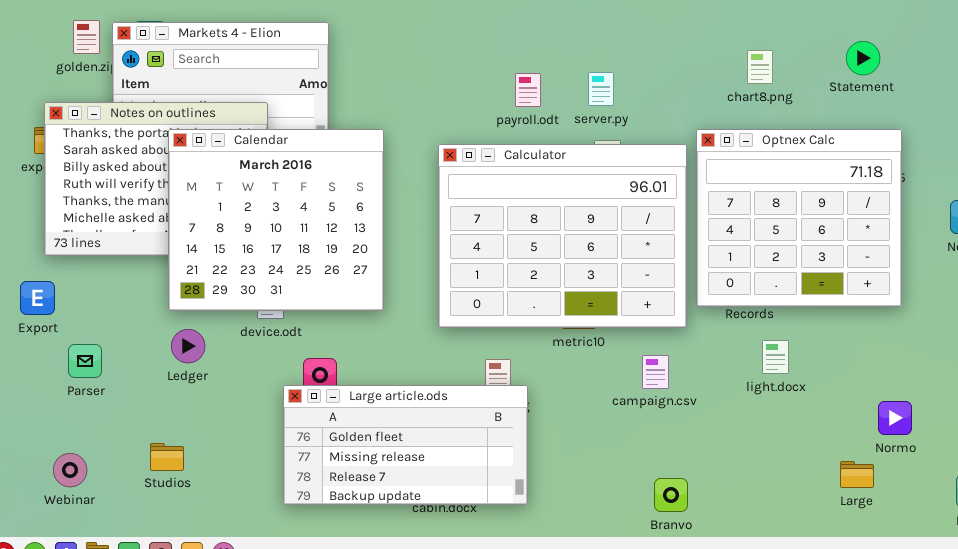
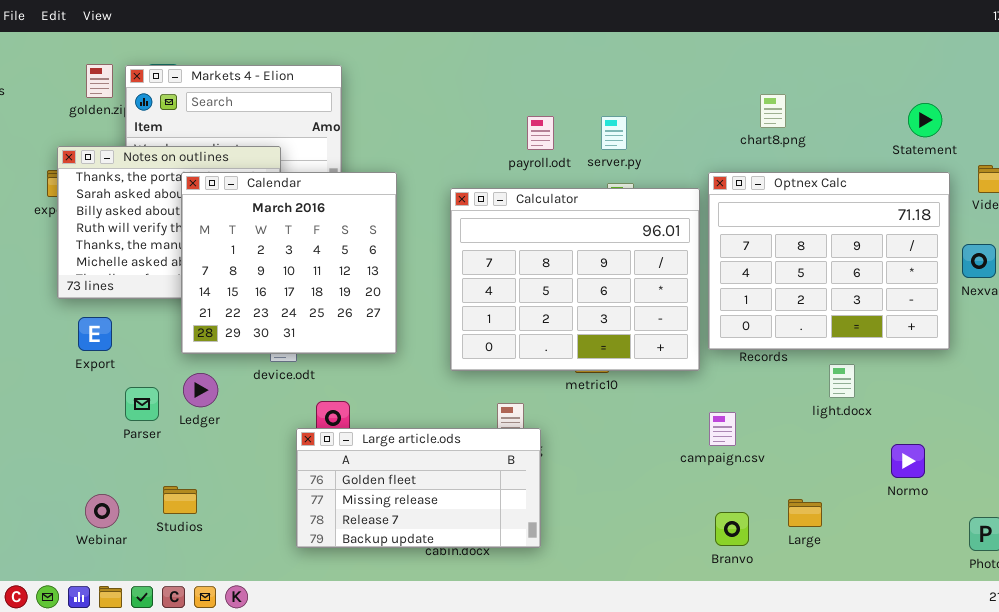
Statement: [846,41,880,75] -> [908,103,942,137], moved
Optnex Calc: [696,129,902,307] -> [708,172,950,350], resized
Export: [20,281,55,315] -> [78,317,112,351], moved
light.docx: [762,340,789,374] -> [829,364,855,398], moved
Parser: [68,344,102,378] -> [125,387,159,421], moved
campaign.csv: [642,355,669,389] -> [709,412,736,446], moved
Webinar: [53,453,87,487] -> [85,494,119,528], moved
Large: [840,461,874,488] -> [788,499,822,527], moved
Branvo: [654,478,688,512] -> [715,512,749,546], moved

